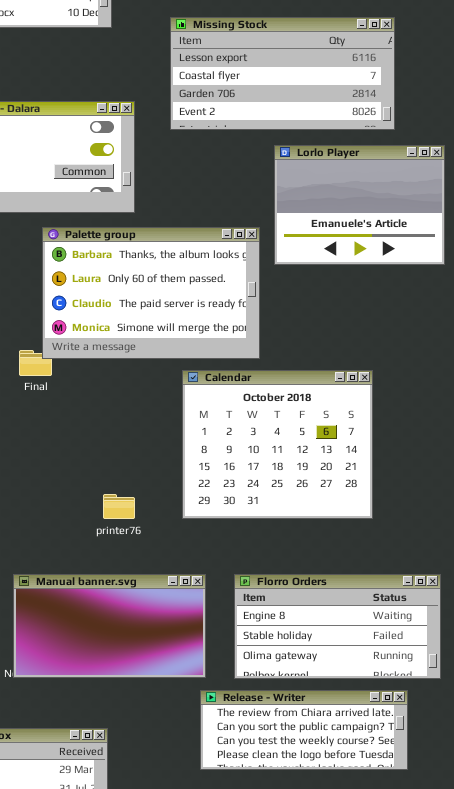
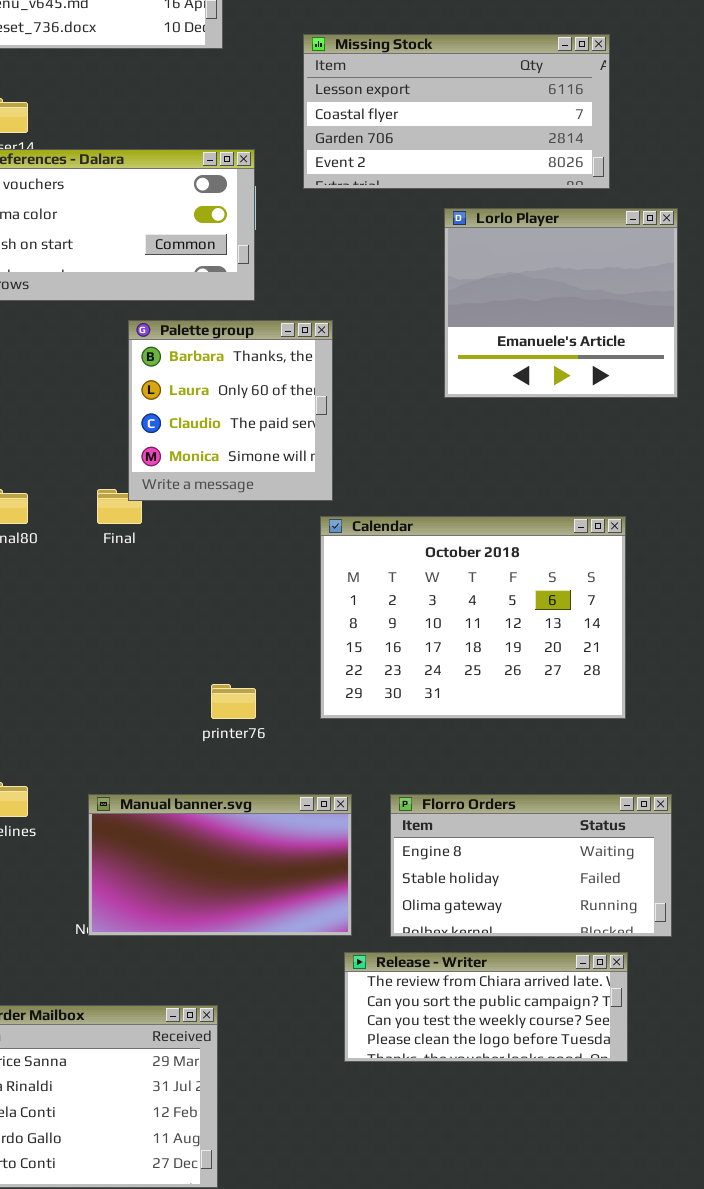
Lorlo Player: [274,145,445,265] -> [444,208,678,398], resized
Palette group: [42,227,260,359] -> [128,320,333,501], resized
Calendar: [182,370,373,519] -> [320,516,626,719], resized

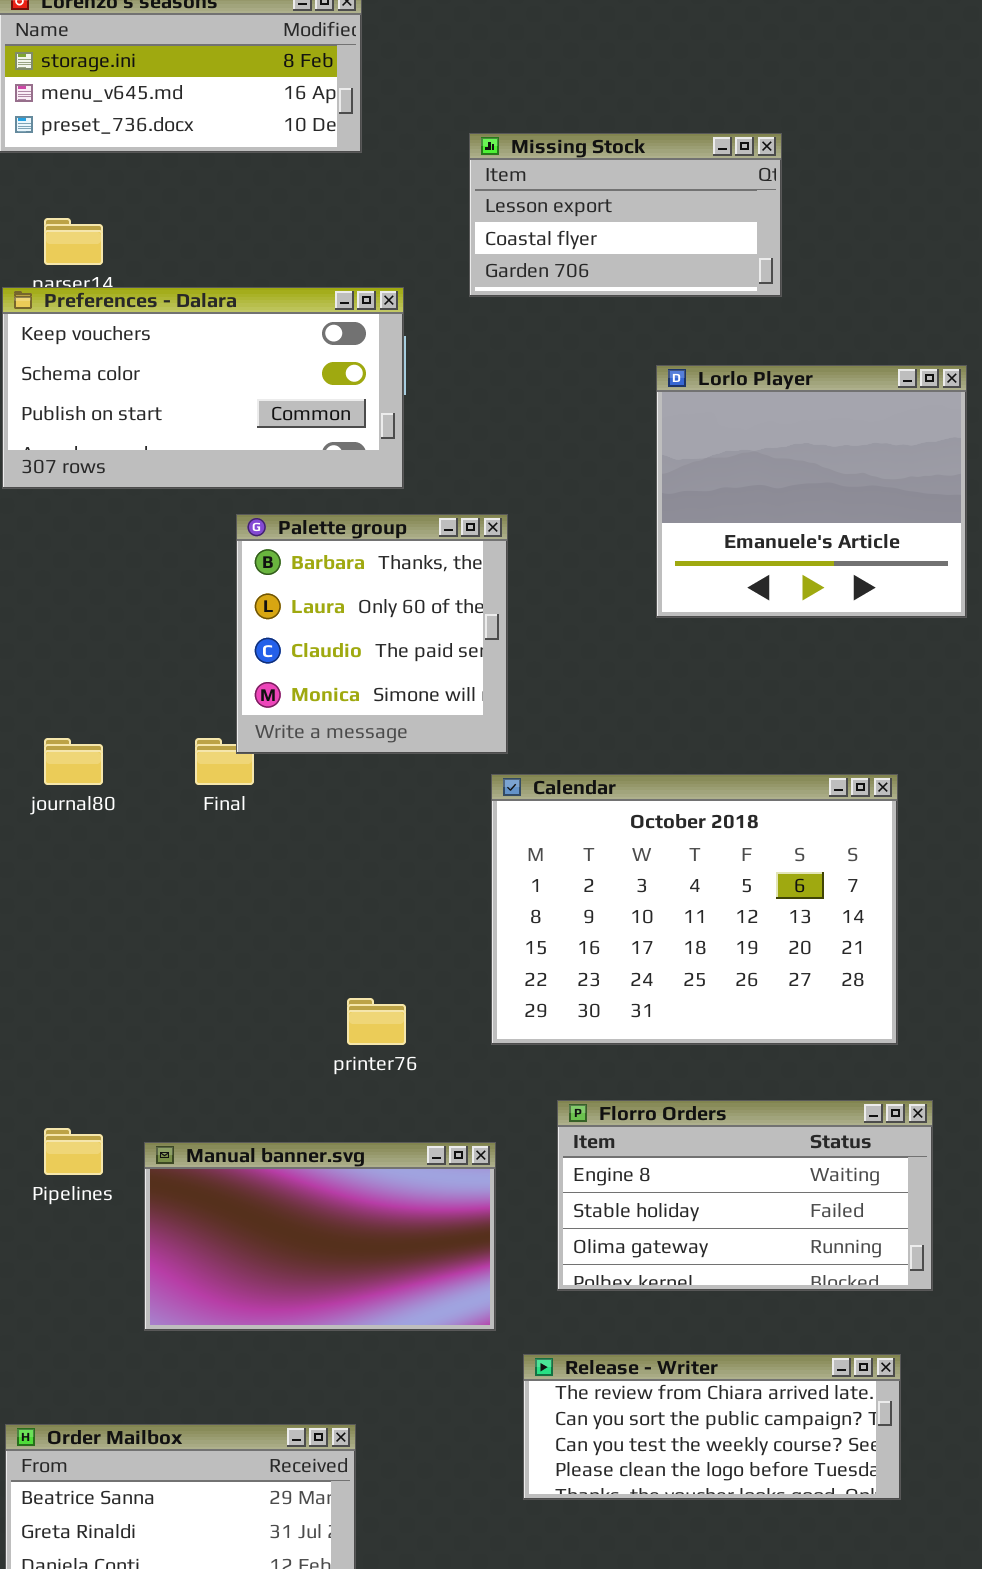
Missing Stock: [303,34,610,189] -> [469,133,782,297], resized
Manual banner.svg: [88,794,352,936] -> [144,1142,496,1331], moved
Florro Orders: [390,794,672,937] -> [557,1100,933,1291], moved

